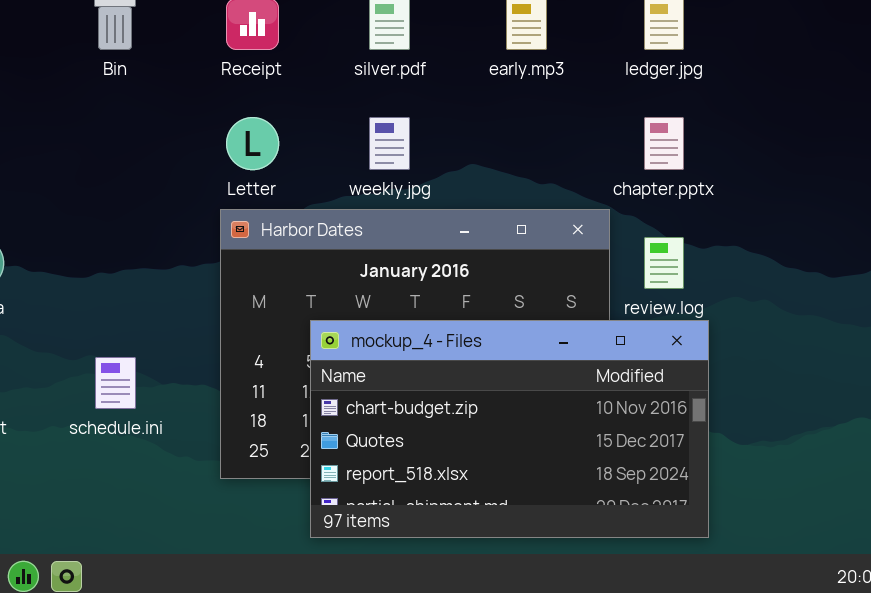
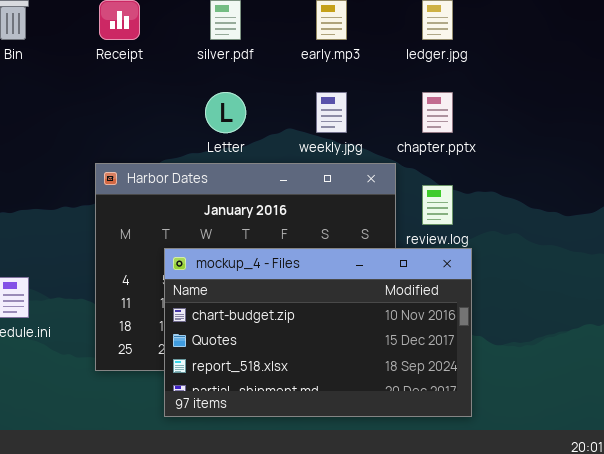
Letter: [226,117,279,170] -> [205,92,246,133], moved
weekly.jpg: [369,117,410,170] -> [316,92,347,133], moved

